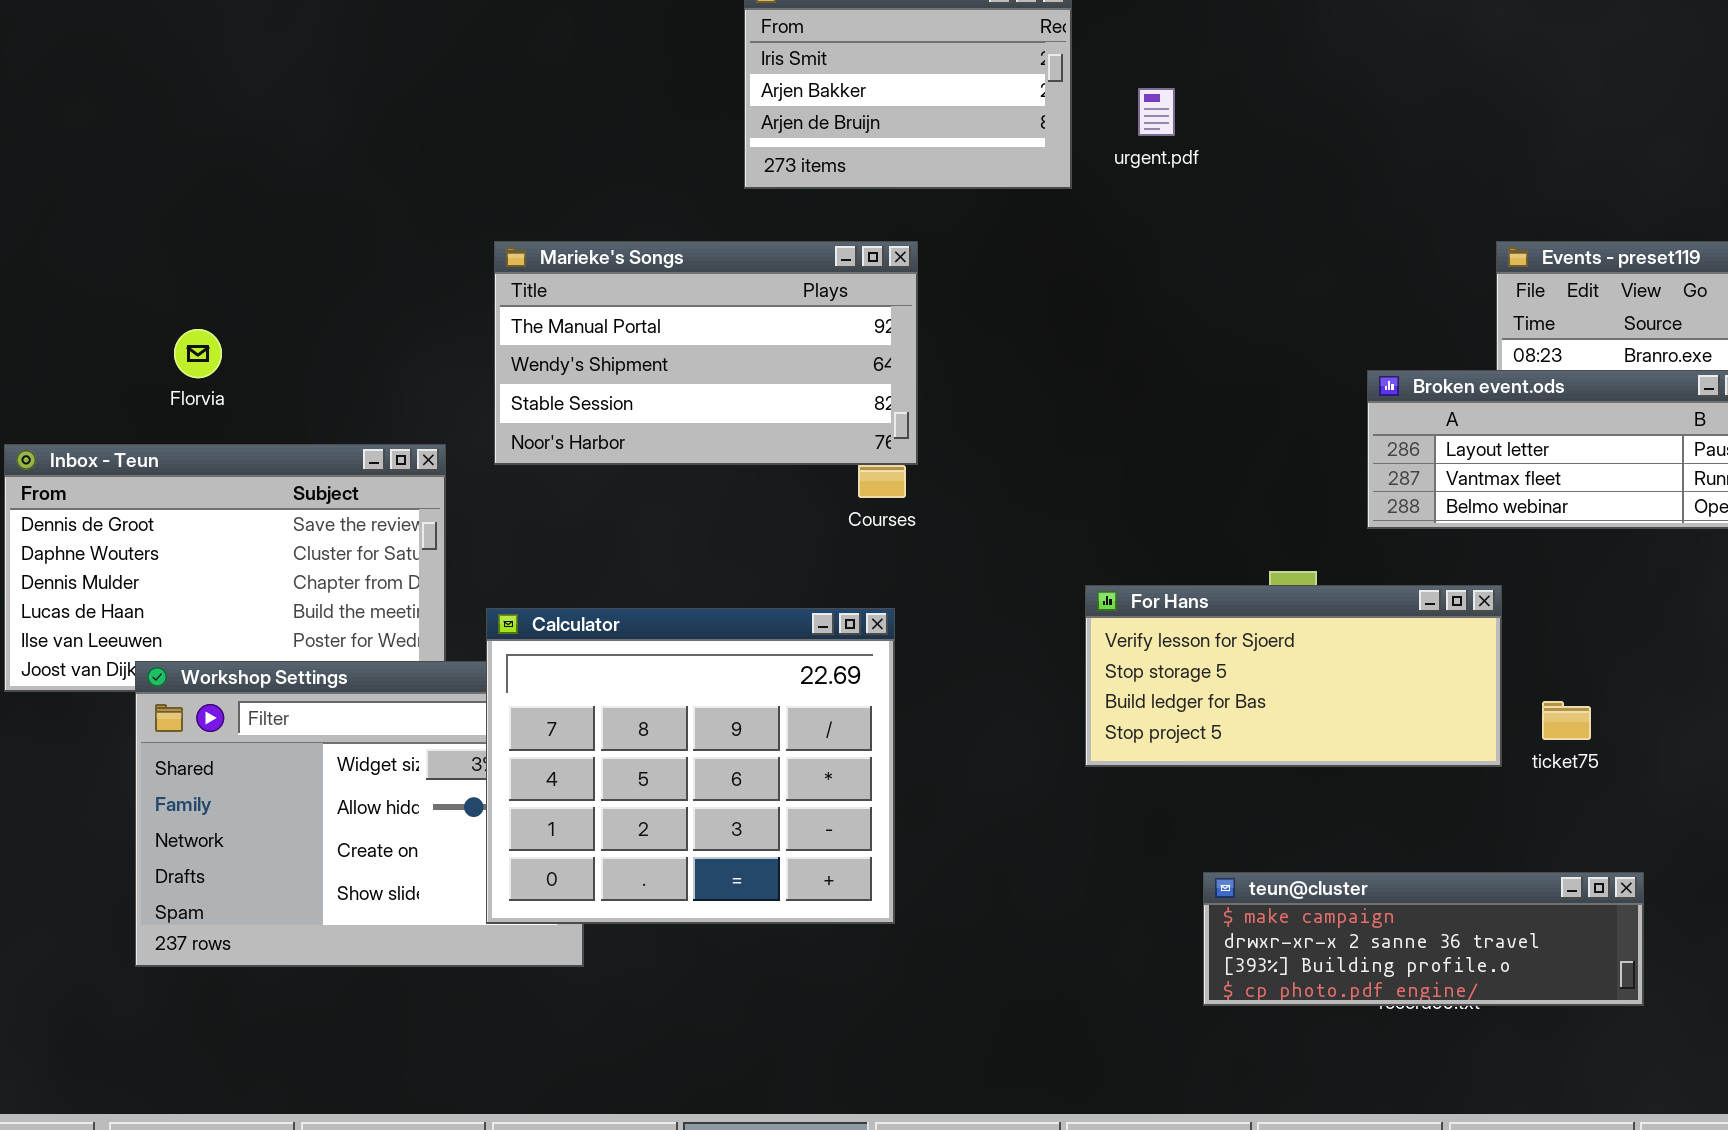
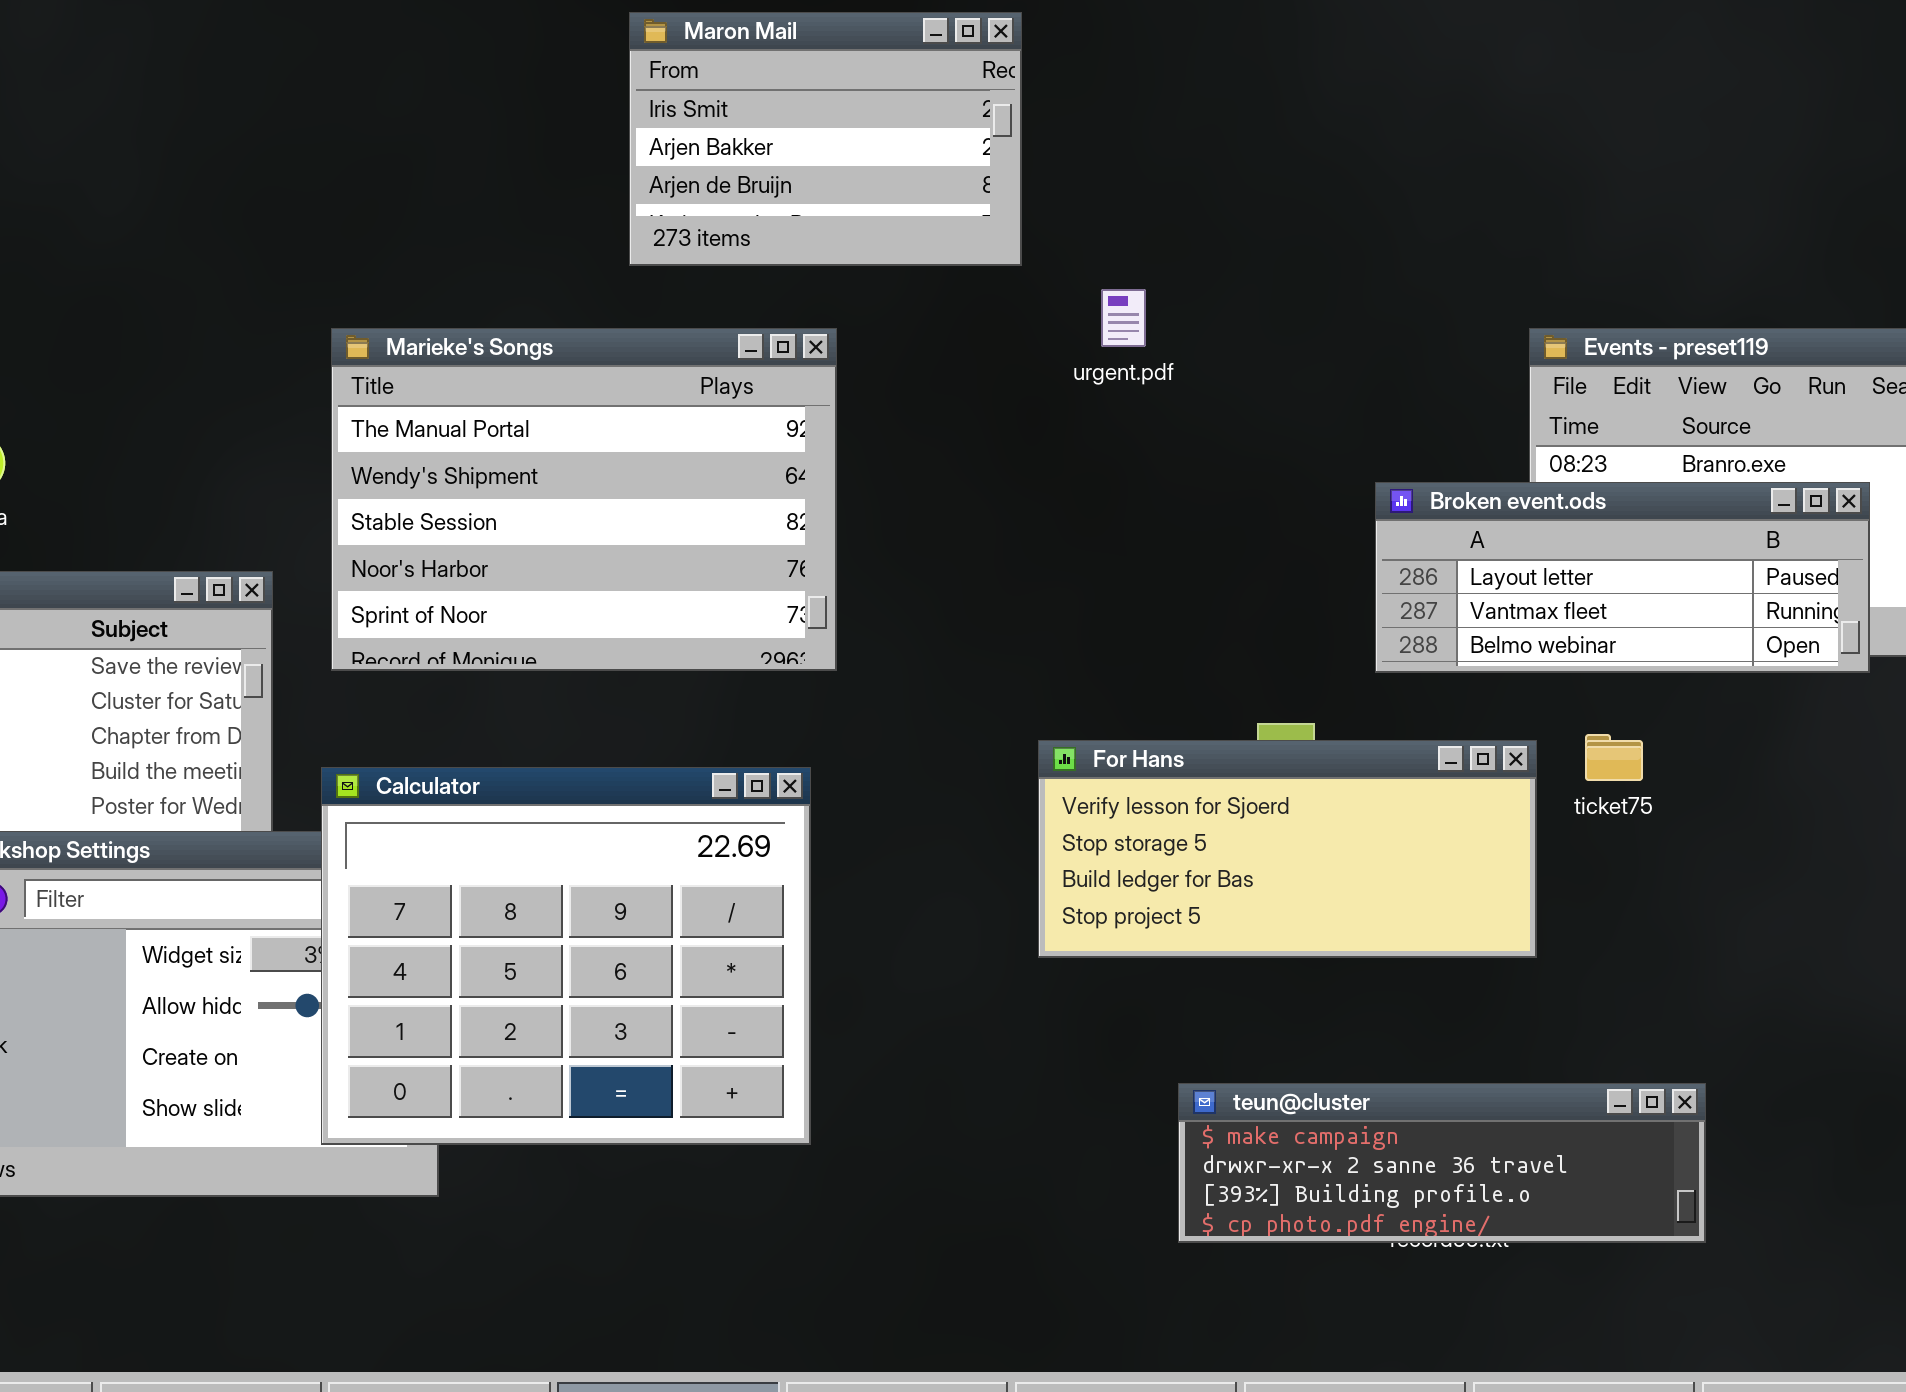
urgent.pdf: [1138,88,1175,136] -> [1101,289,1146,347], moved
Marieke's Songs: [494,241,918,465] -> [331,328,837,671], resized
ticket75: [1542,701,1591,740] -> [1585,734,1643,781], moved

